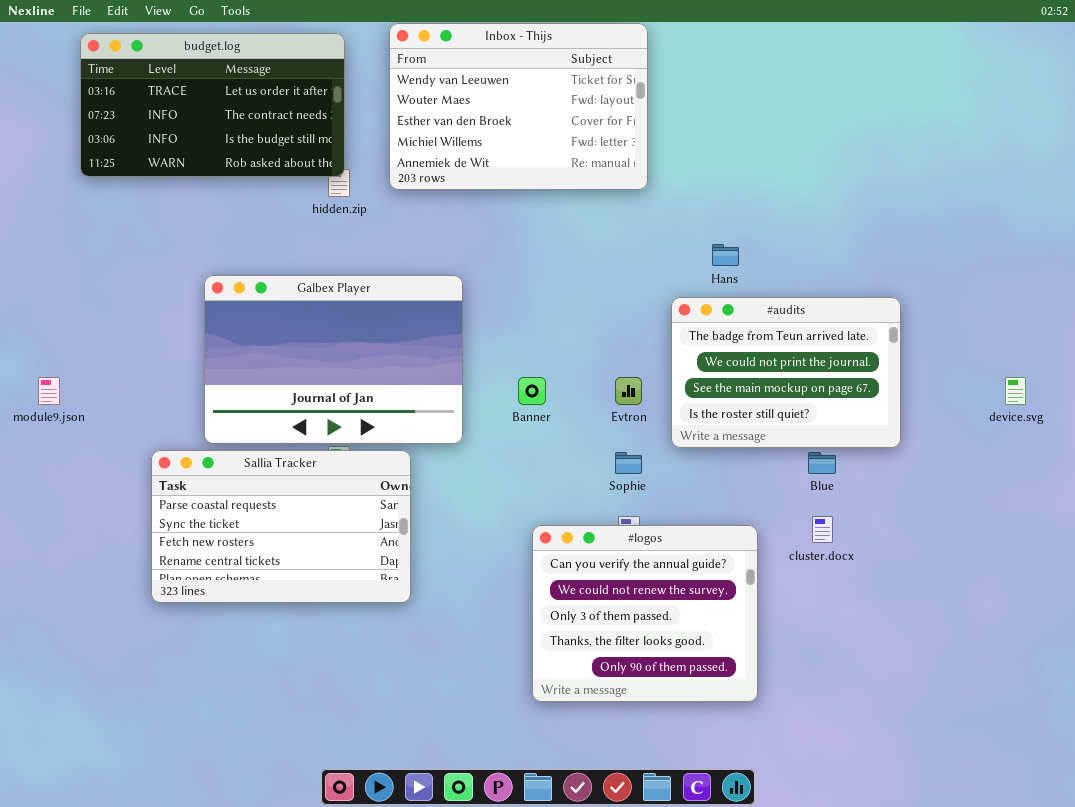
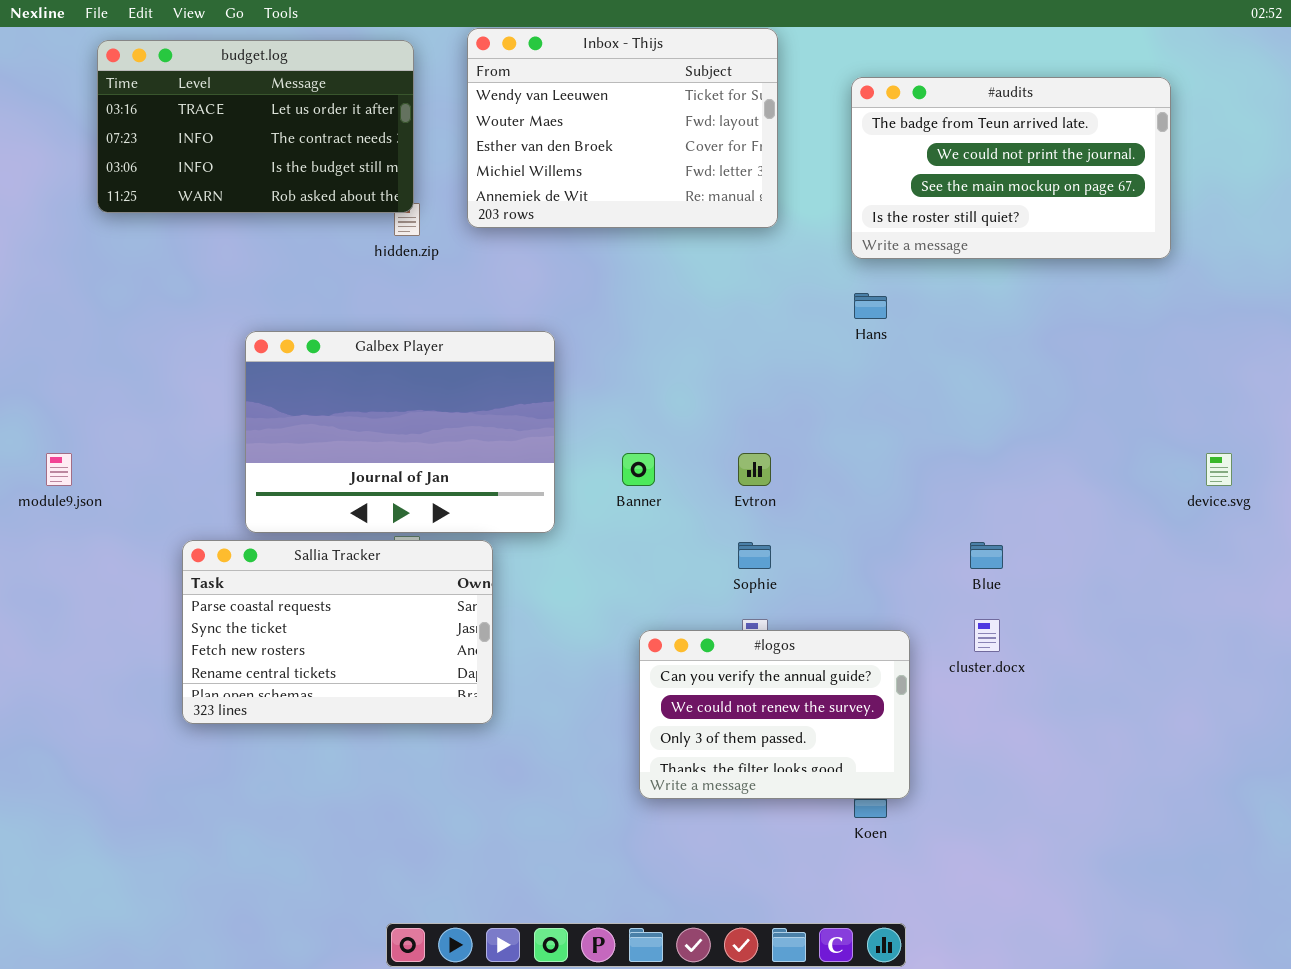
#audits: [671,297,901,448] -> [851,77,1171,259], moved, resized
#logos: [532,525,758,702] -> [639,630,910,799], resized

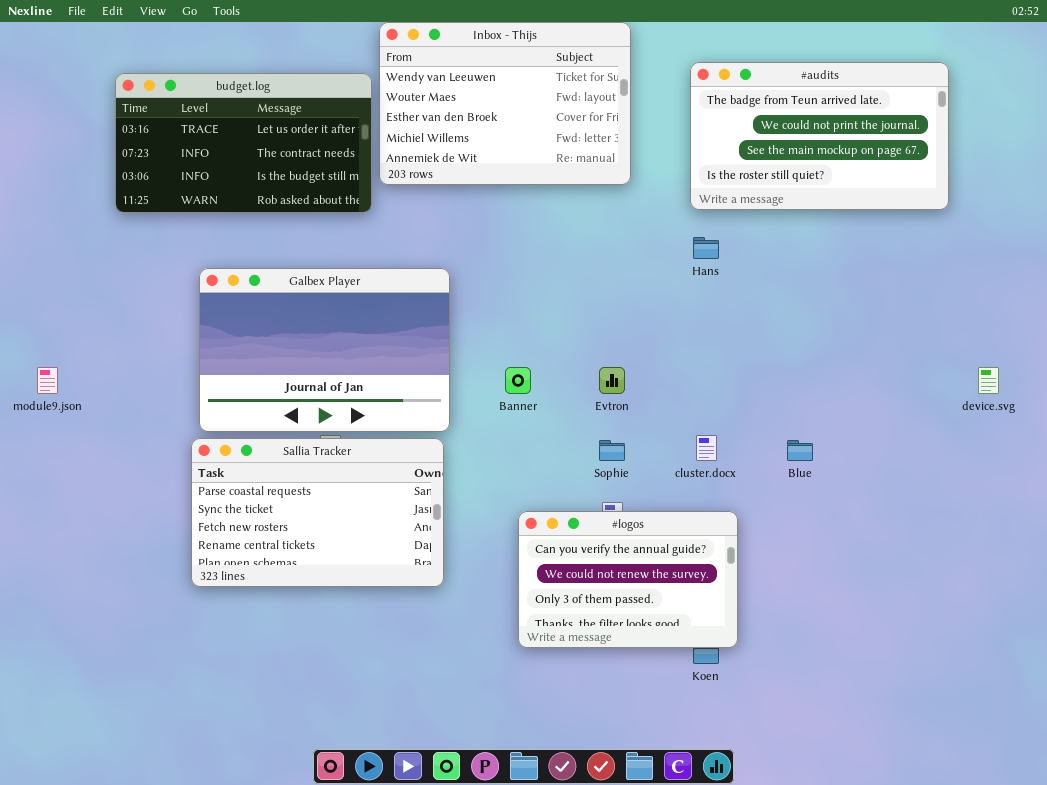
budget.log: [97,40,414,213] -> [115,73,372,213], moved
Sallia Tracker: [182,540,493,724] -> [191,438,444,587], moved
cluster.docx: [974,619,1000,652] -> [696,435,717,461], moved

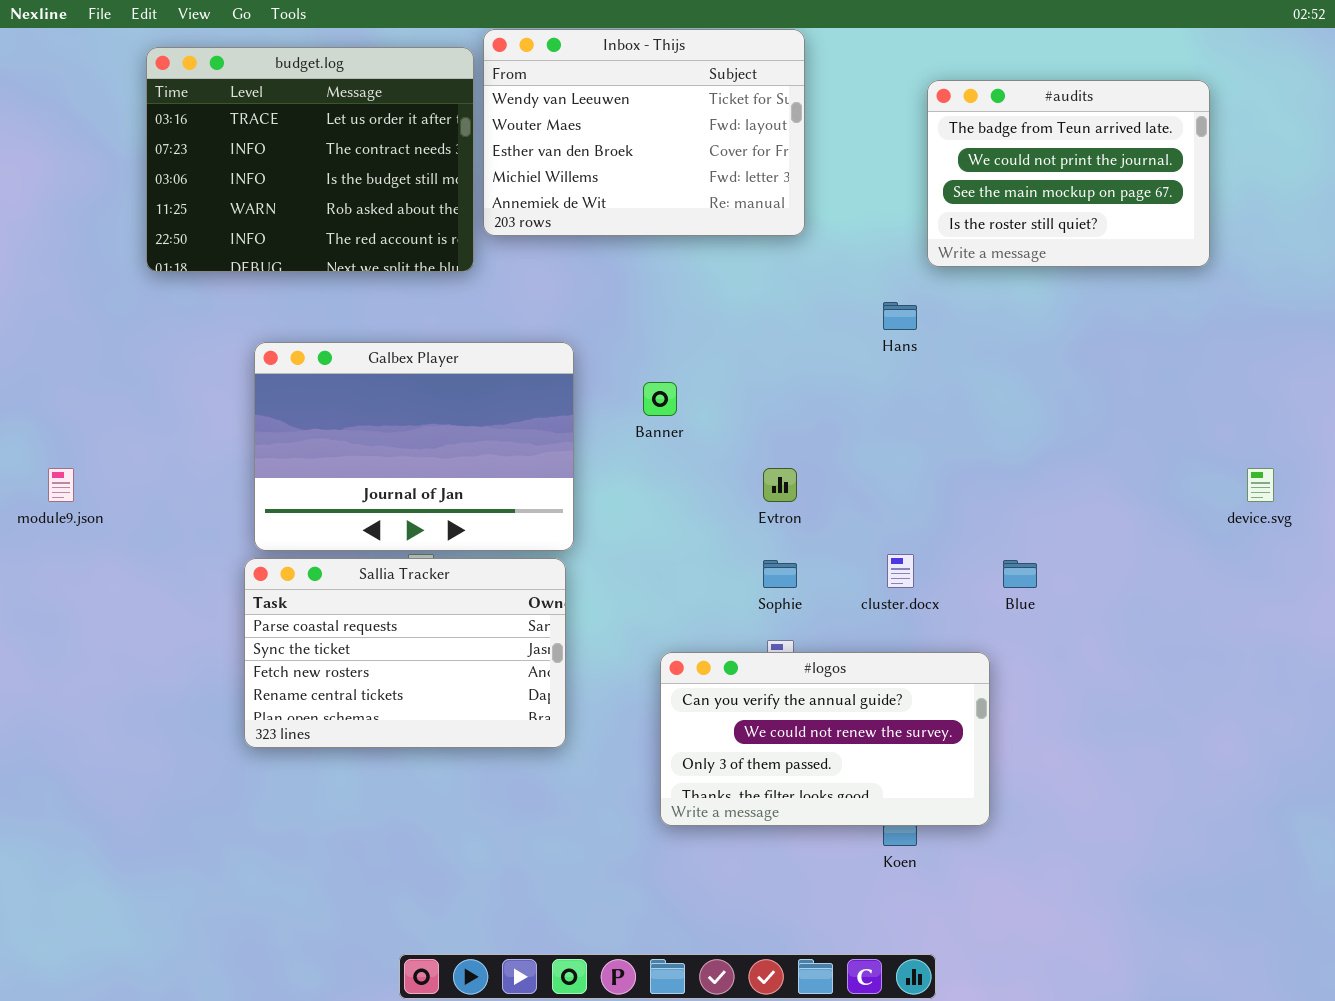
#audits: [690,62,949,210] -> [927,80,1210,267], resized
budget.log: [115,73,372,213] -> [146,47,474,272], resized
Banner: [505,367,531,394] -> [643,382,677,416], moved
#logos: [518,511,738,648] -> [660,652,990,826], resized

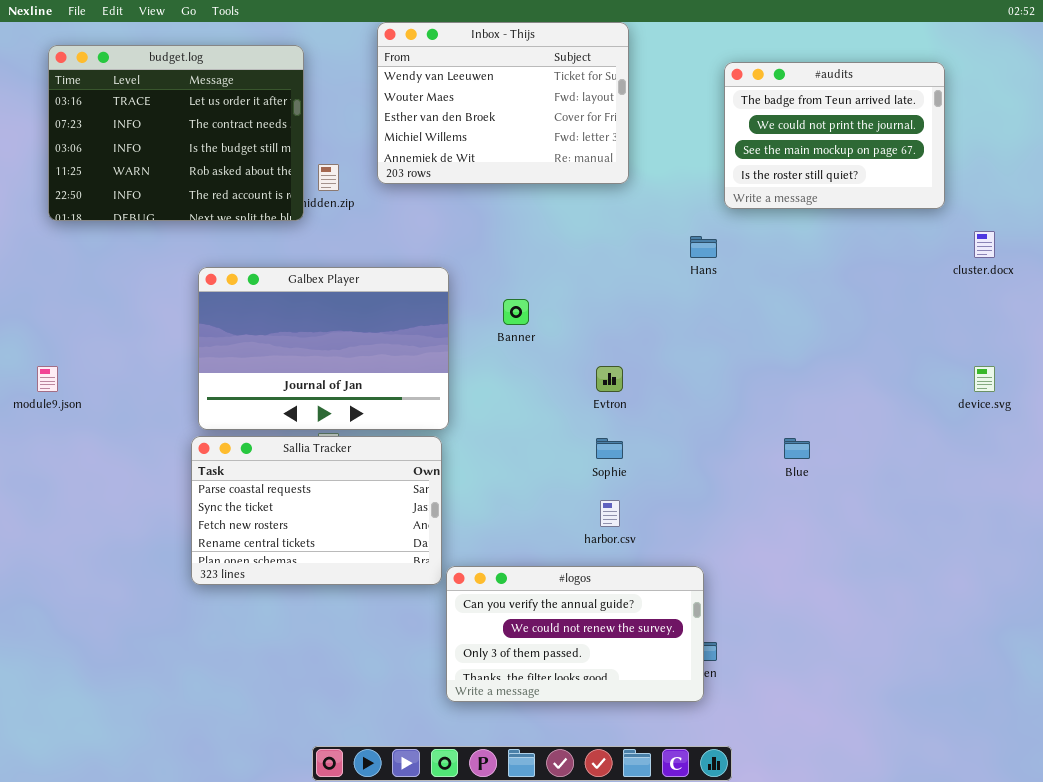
budget.log: [146,47,474,272] -> [48,45,304,221], moved
cluster.docx: [887,554,914,588] -> [974,231,995,258], moved
#logos: [660,652,990,826] -> [446,566,704,702], moved

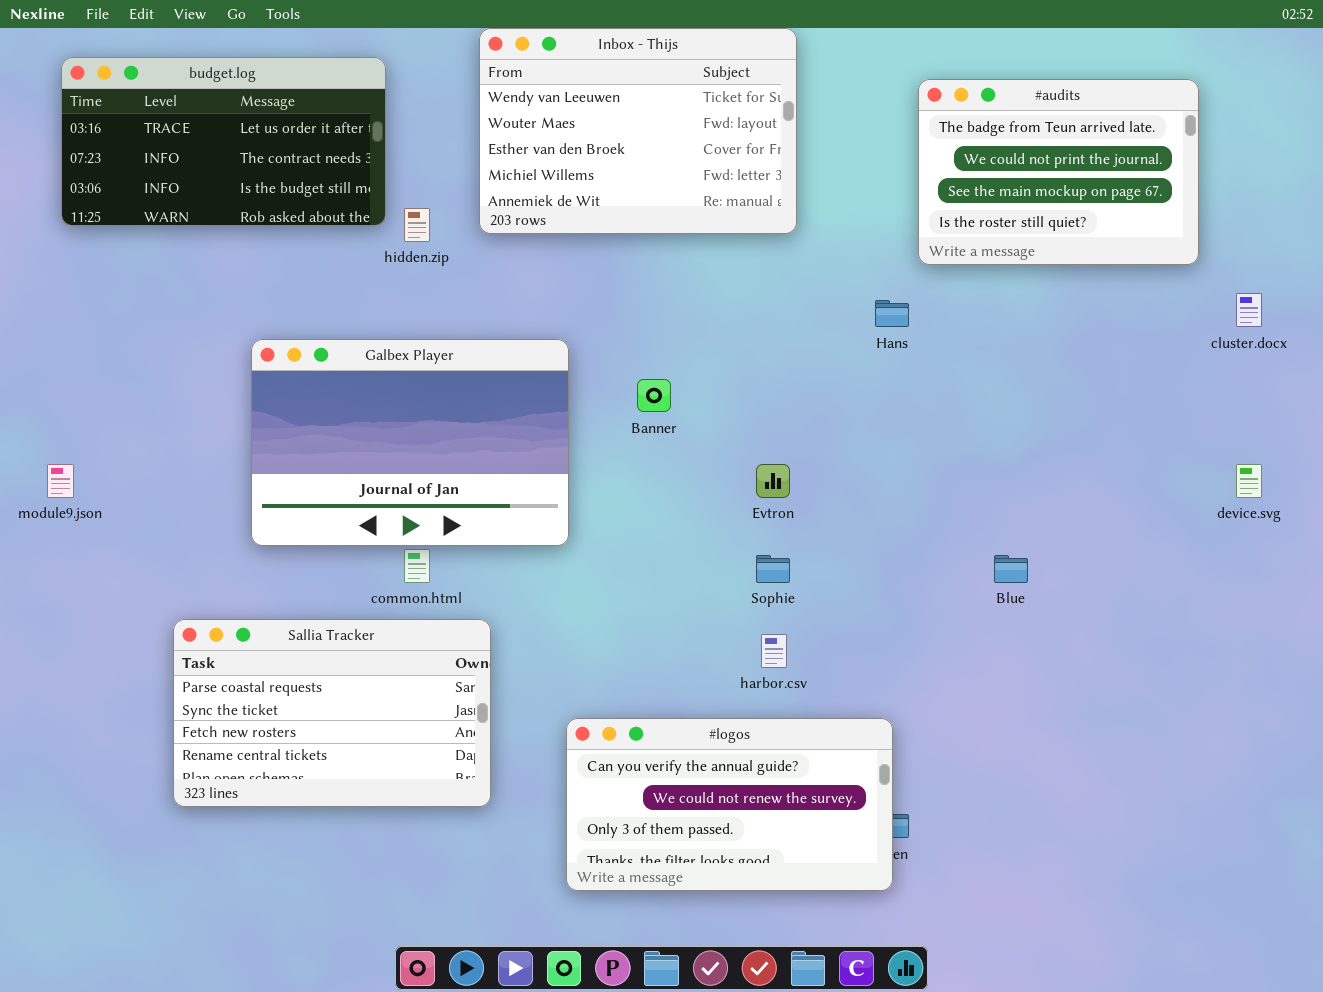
budget.log: [48,45,304,221] -> [61,57,386,226], resized
Sallia Tracker: [191,436,442,585] -> [173,619,491,807], moved

